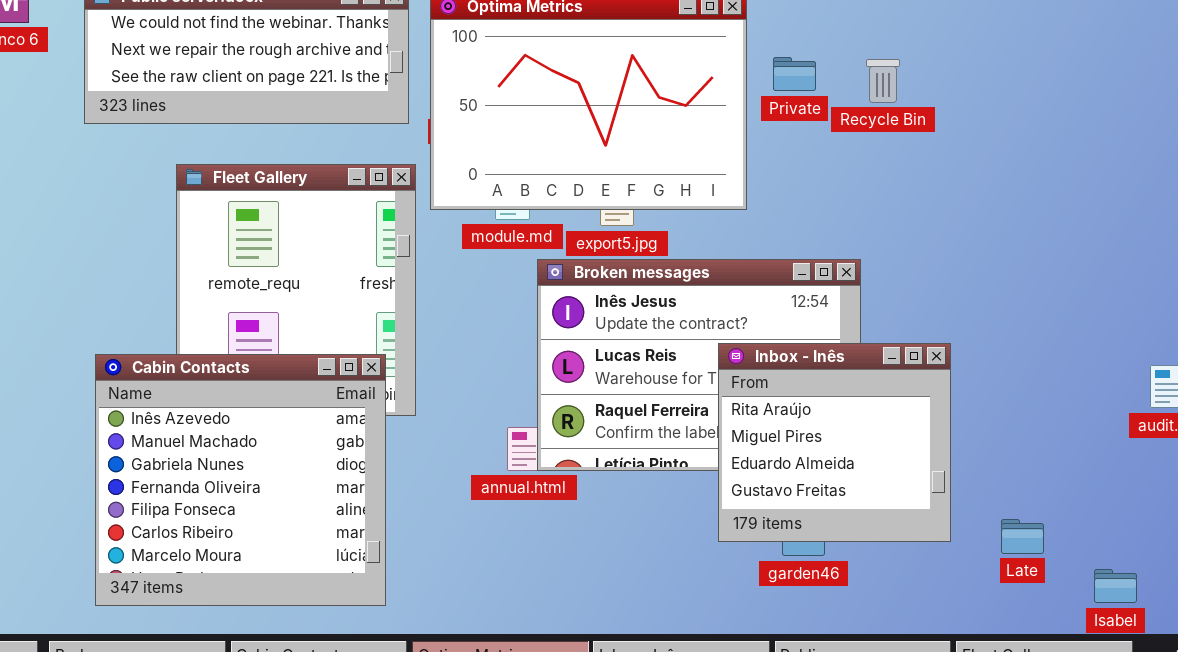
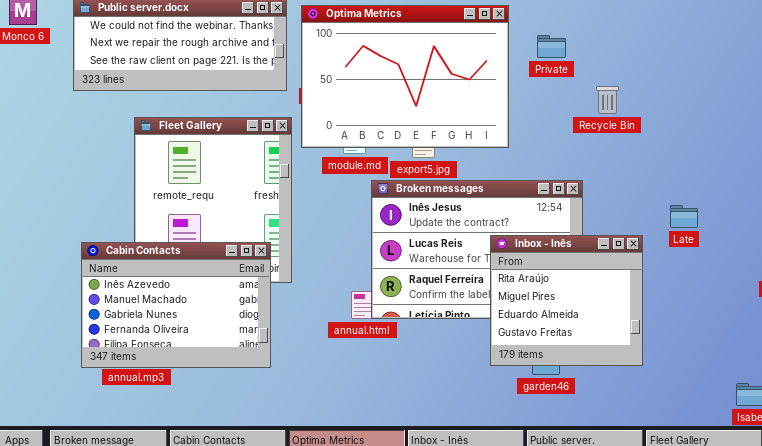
Private: [773,57,816,91] -> [537,35,566,58], moved
Recycle Bin: [866,59,900,103] -> [596,86,619,114], moved
Cabin Contacts: [95,354,386,606] -> [81,242,271,368], resized
Late: [1001,519,1044,554] -> [670,205,698,228], moved

